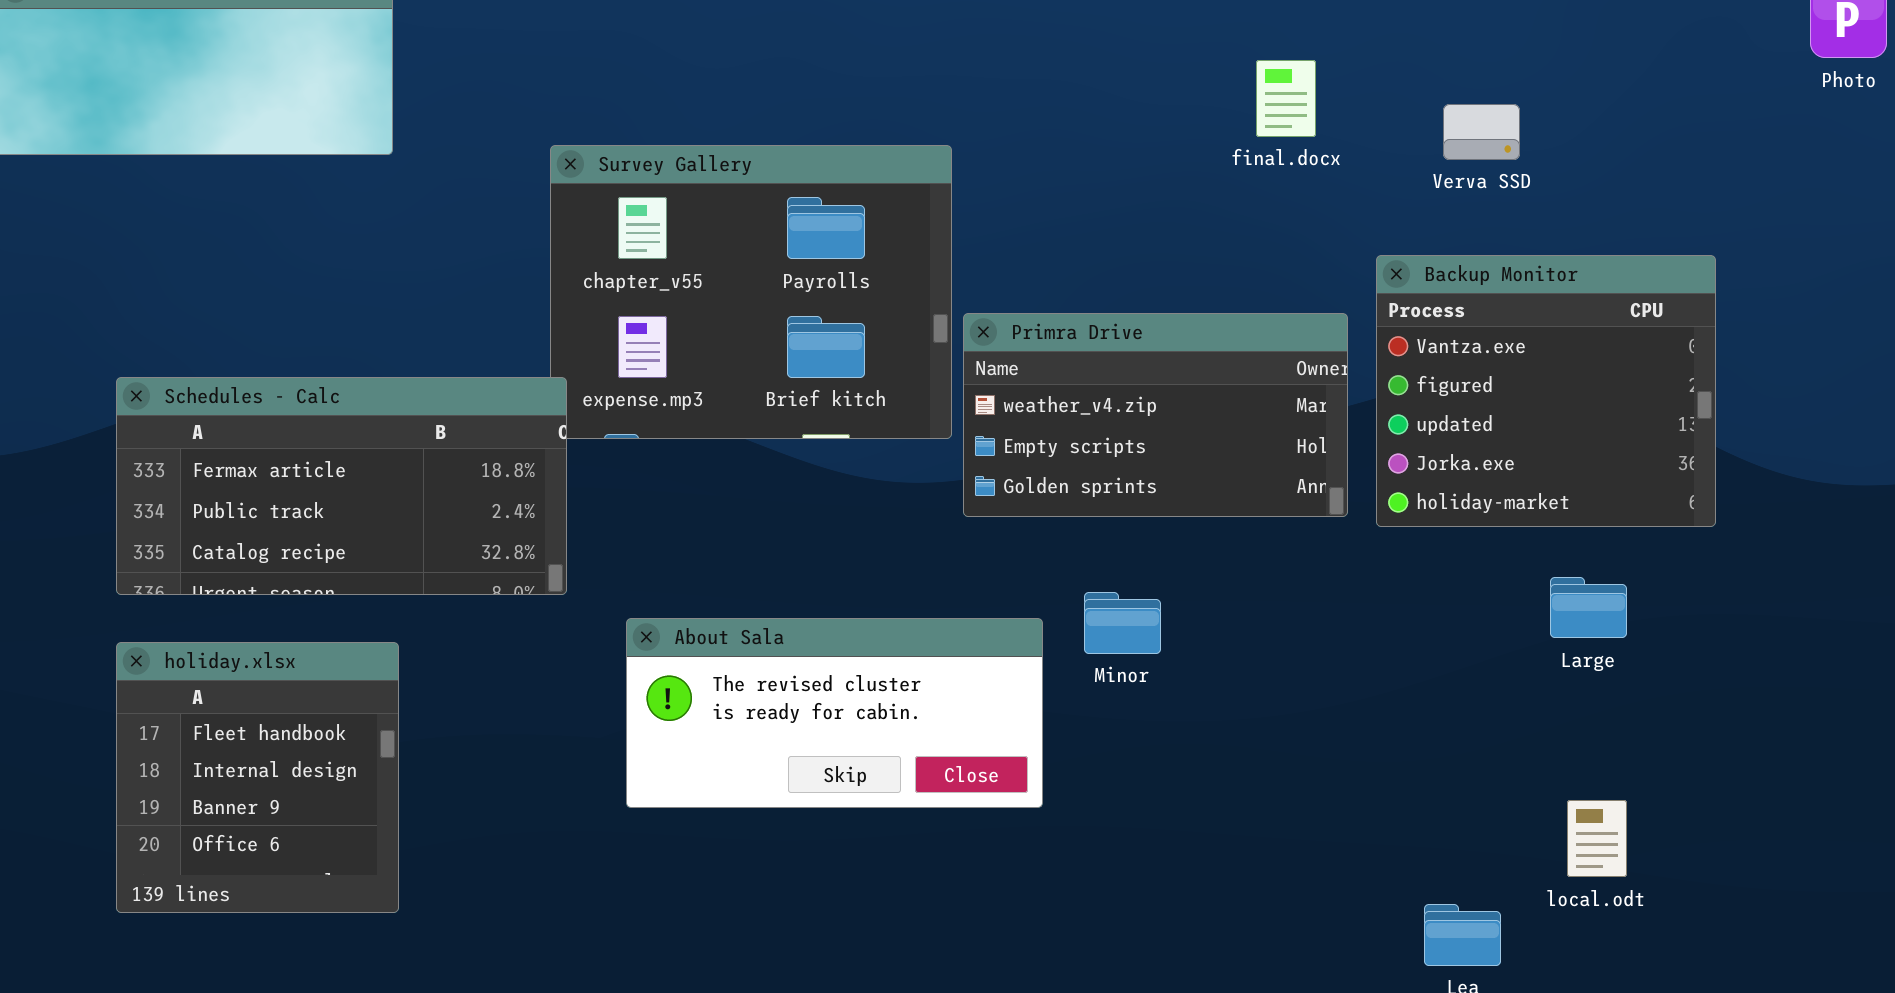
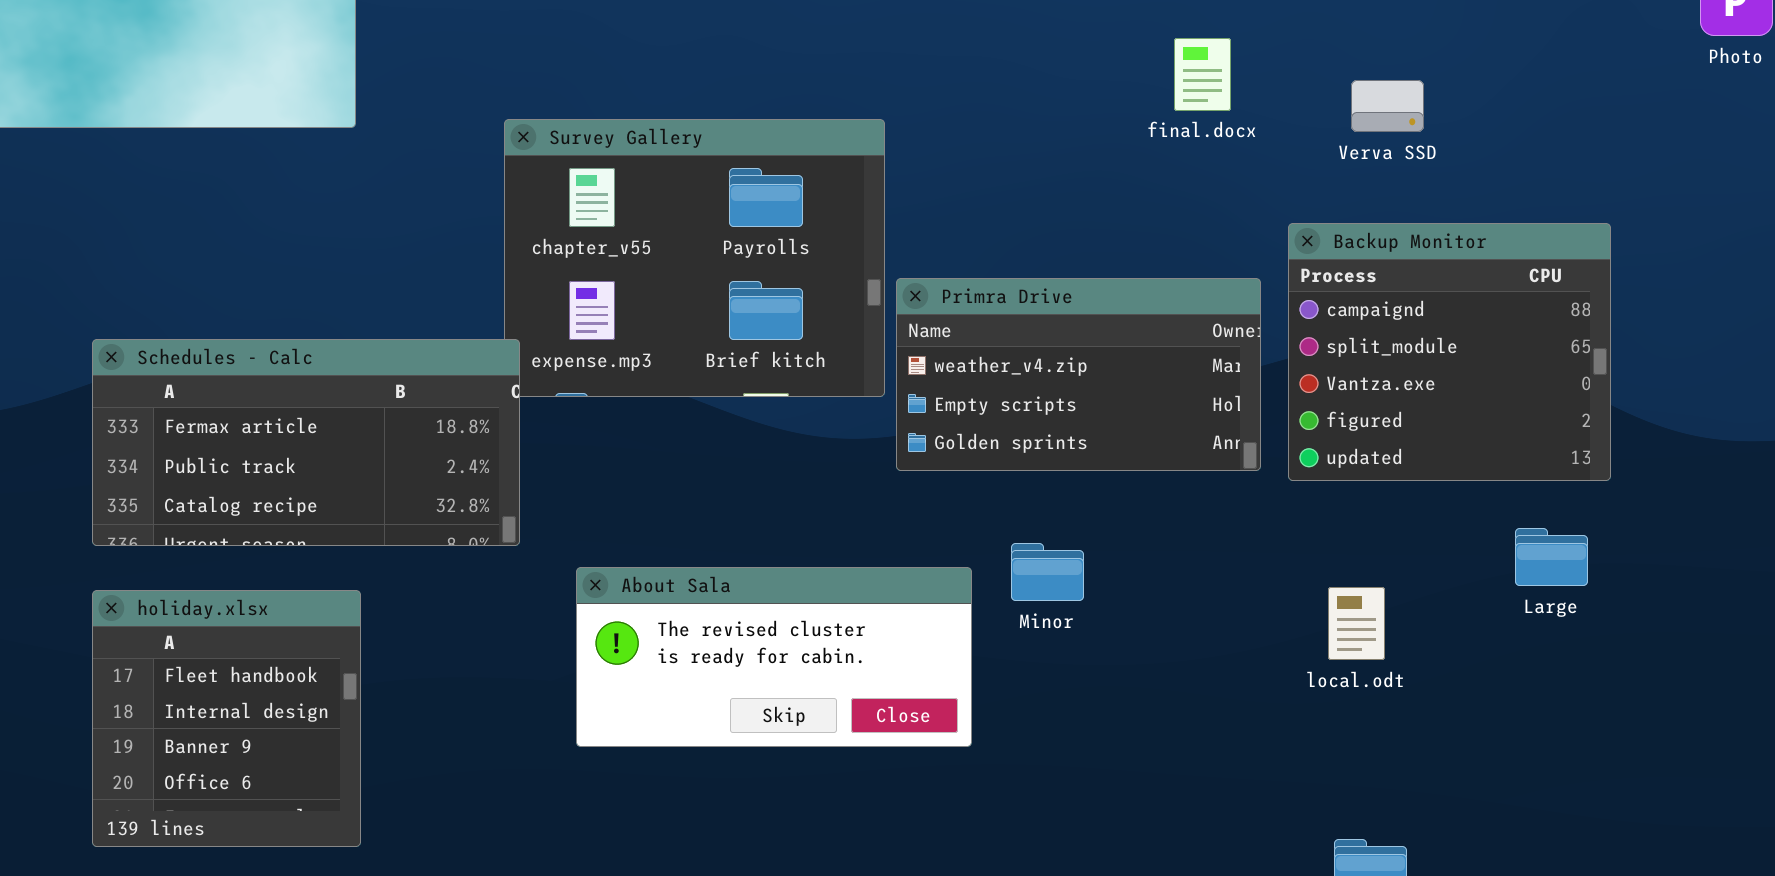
Backup Monitor: [1376,255,1716,527] -> [1288,223,1611,481], scrolled up 2 rows
Large: [1550,577,1627,638] -> [1515,528,1588,586], moved
local.odt: [1567,800,1627,877] -> [1328,587,1385,660], moved

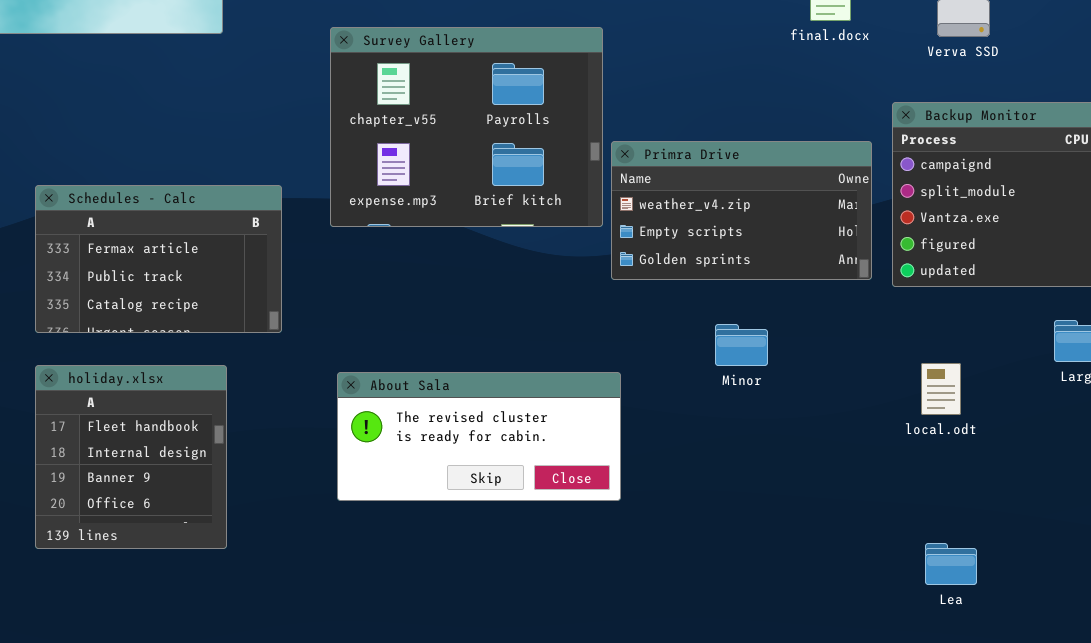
Schedules - Calc: [92,339,520,546] -> [35,185,282,333], resized
Minor: [1011,543,1084,601] -> [715,324,768,366], moved
About Sala: [576,567,972,747] -> [337,372,621,501], moved

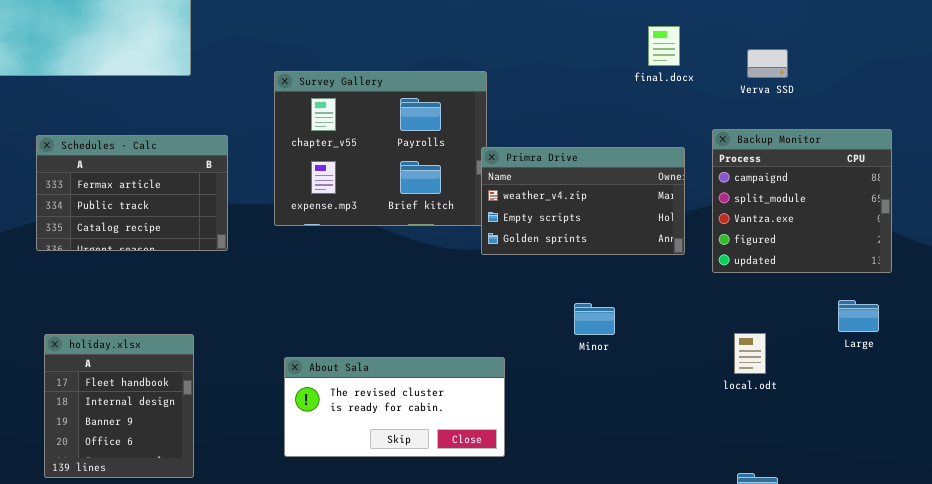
Primra Drive: [611,141,872,280] -> [481,147,685,255], moved
Schedules - Calc: [35,185,282,333] -> [36,135,228,251], moved
About Sala: [337,372,621,501] -> [284,357,505,457], moved

